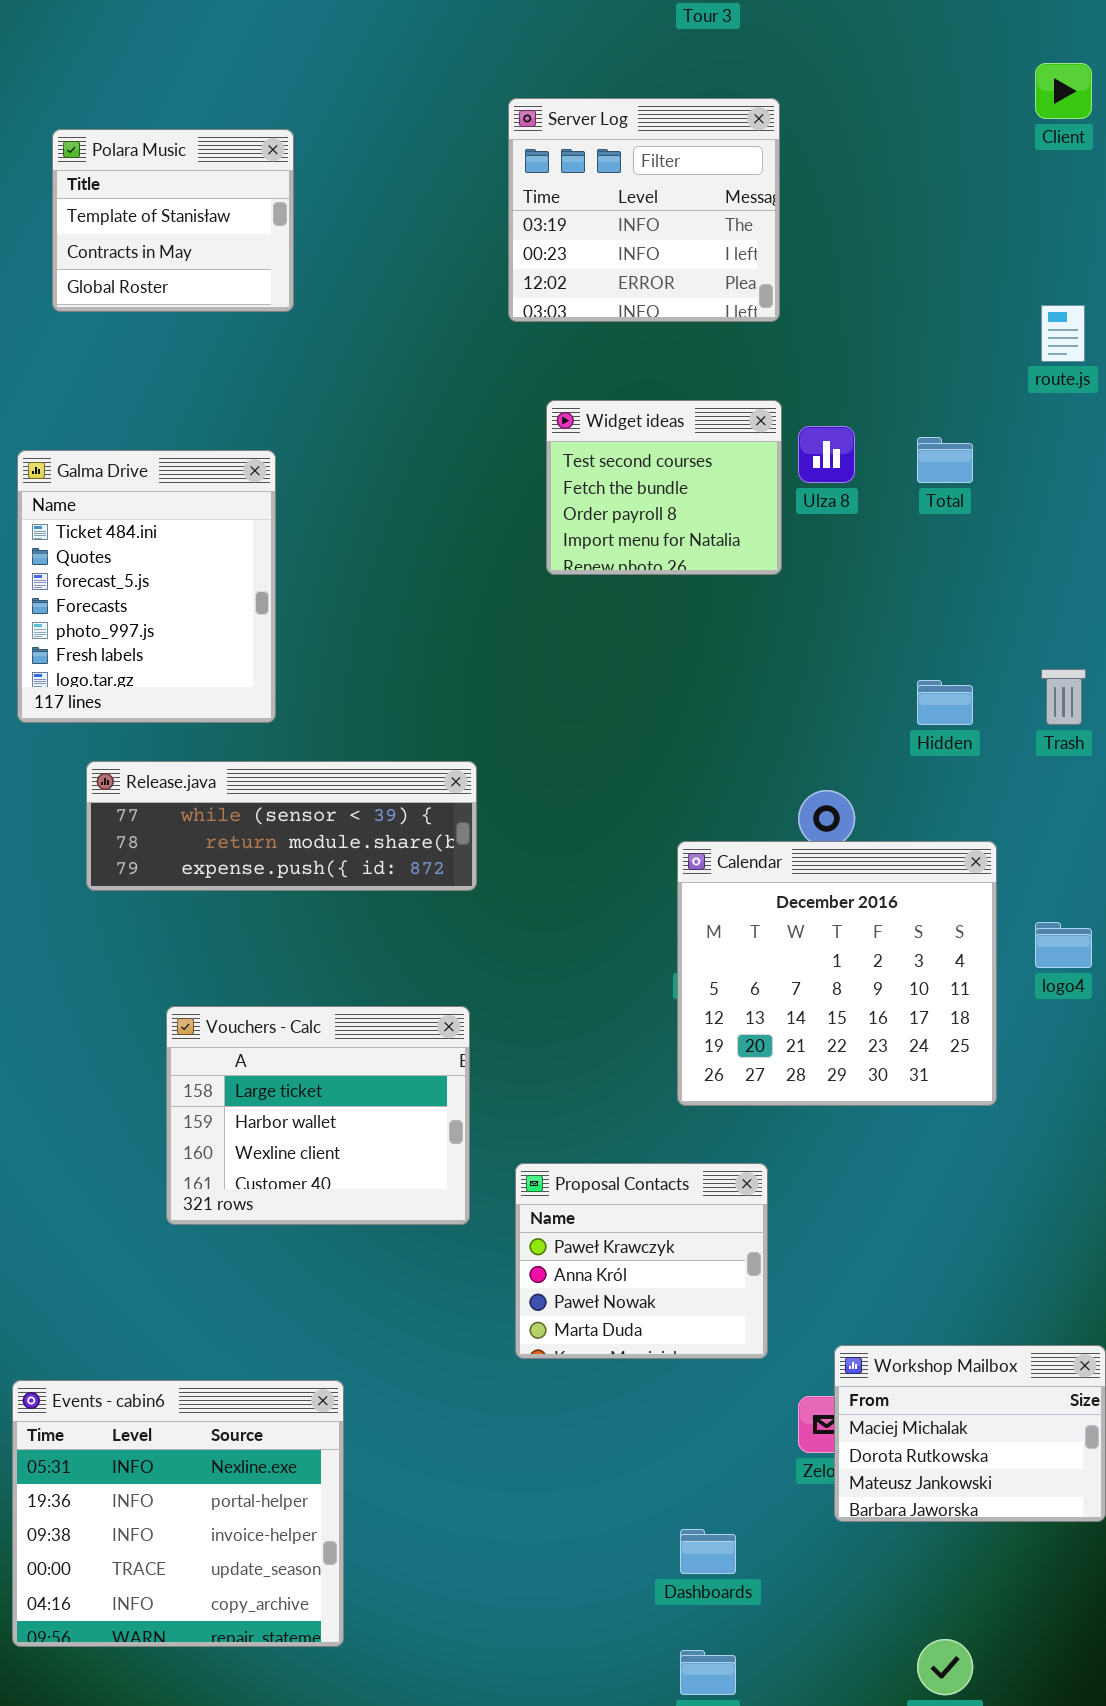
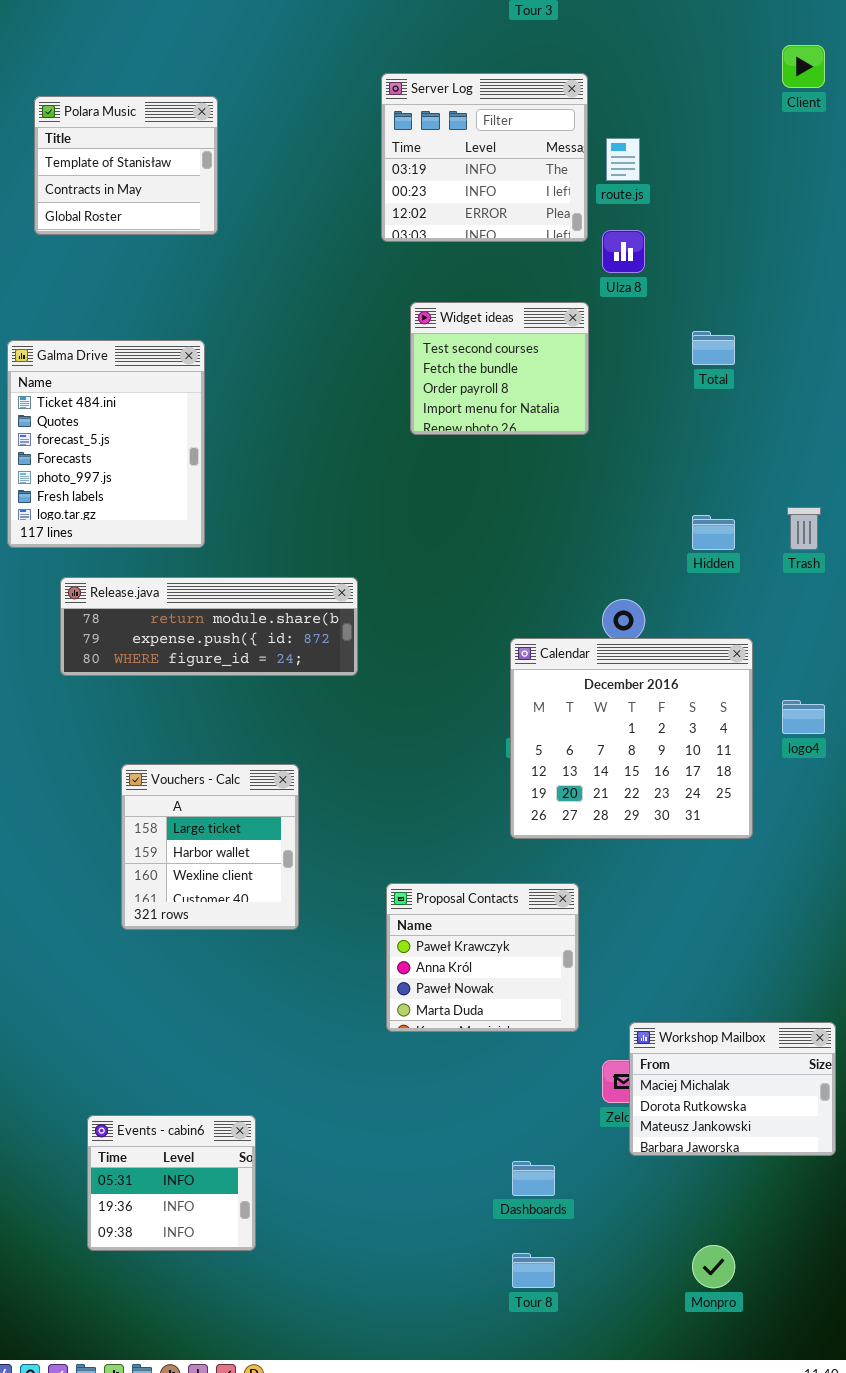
route.js: [1041,305,1085,362] -> [606,138,640,181], moved
Ulza 8: [798,426,855,483] -> [602,230,645,273], moved
Release.java: [86,761,477,891] -> [60,577,358,676], scrolled down 1 row
Vouchers - Calc: [166,1006,470,1225] -> [121,764,299,930], resized
Events - cabin6: [12,1380,344,1647] -> [87,1115,256,1251], resized

